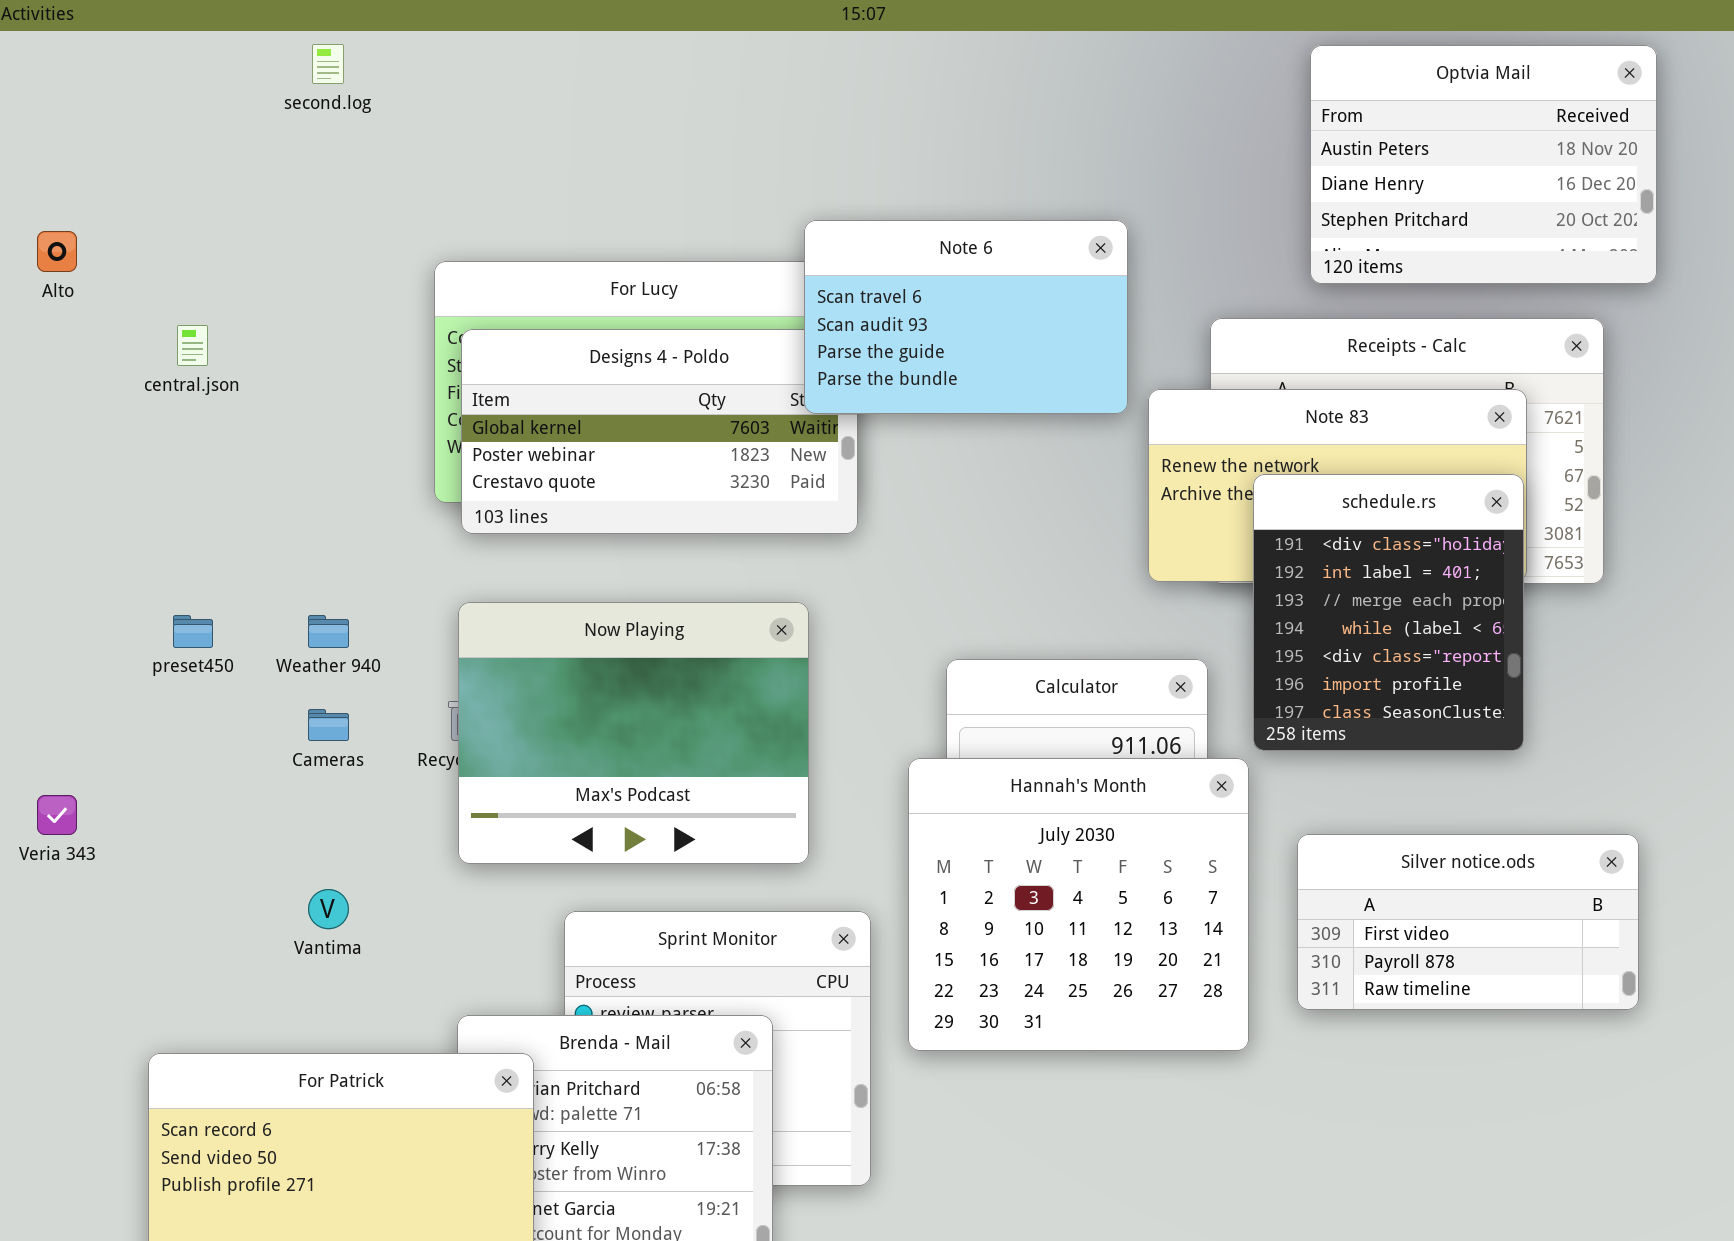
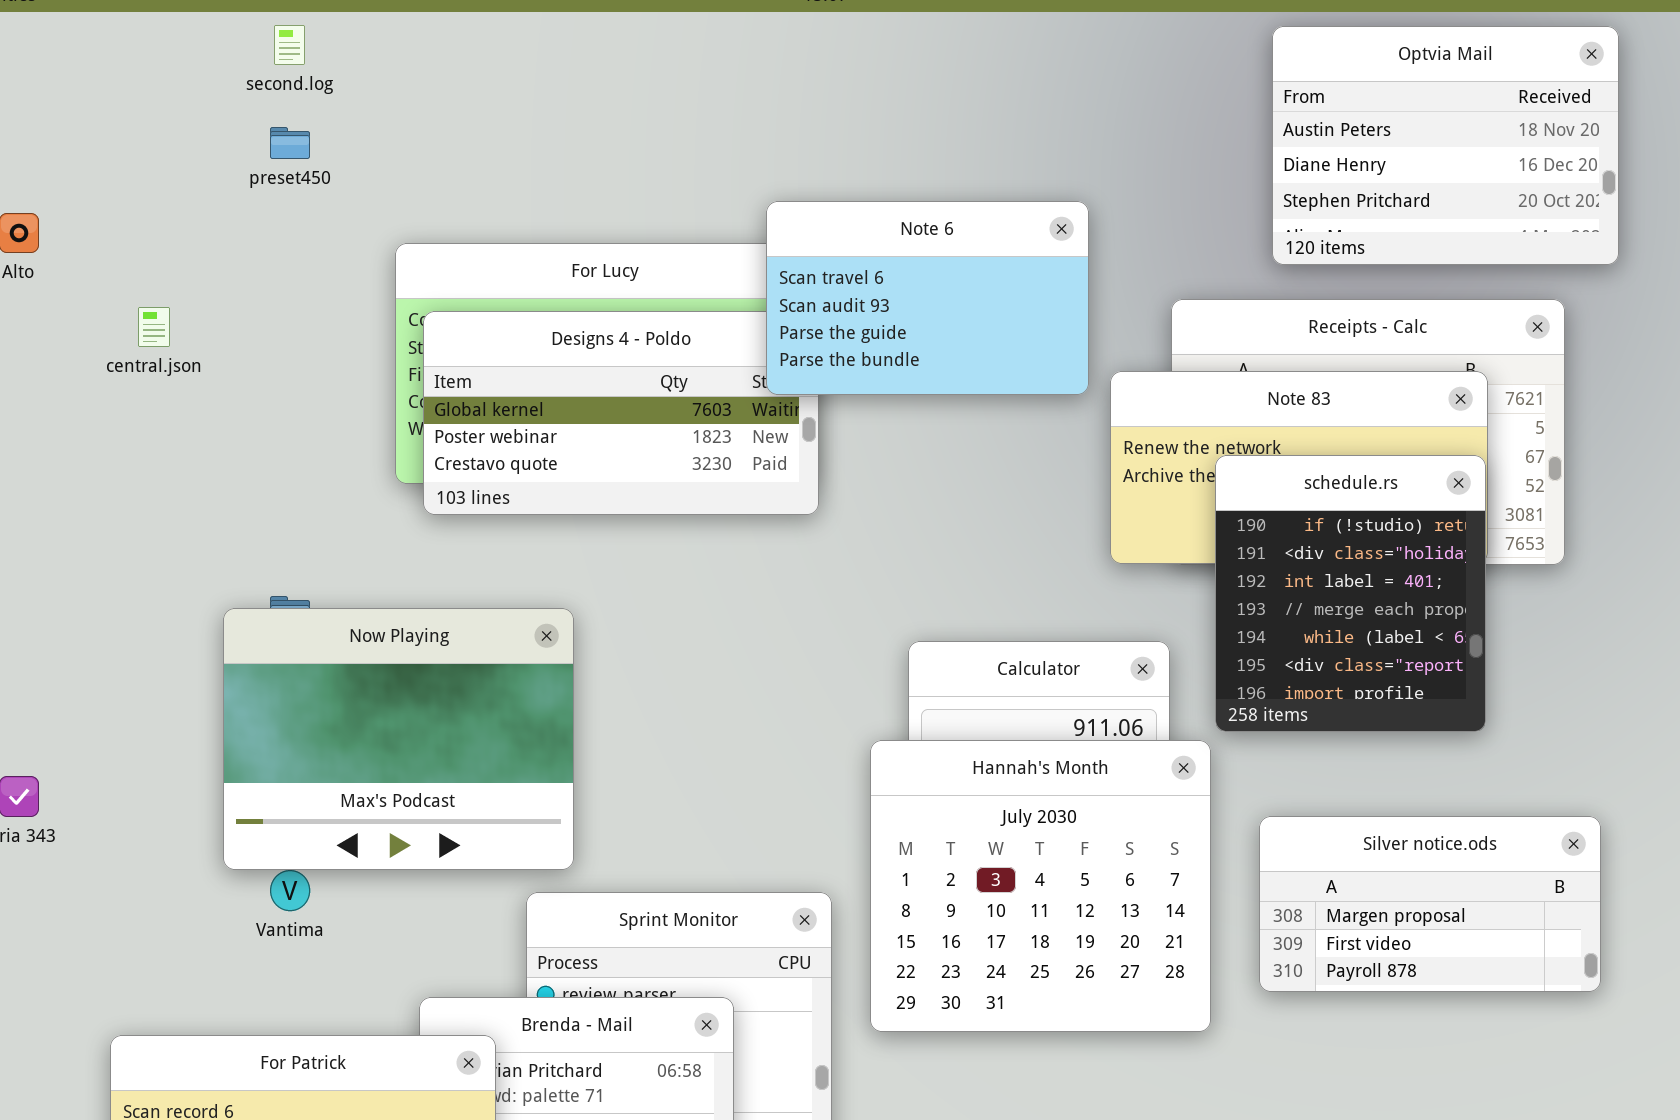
schedule.rs: [1253,474,1524,751] -> [1215,455,1486,732], scrolled up 1 row
Now Playing: [458,602,809,864] -> [223,608,574,870], moved
preset450: [173,615,213,648] -> [270,127,310,159], moved
Silver notice.ods: [1297,834,1639,1010] -> [1259,816,1601,992], scrolled up 1 row

